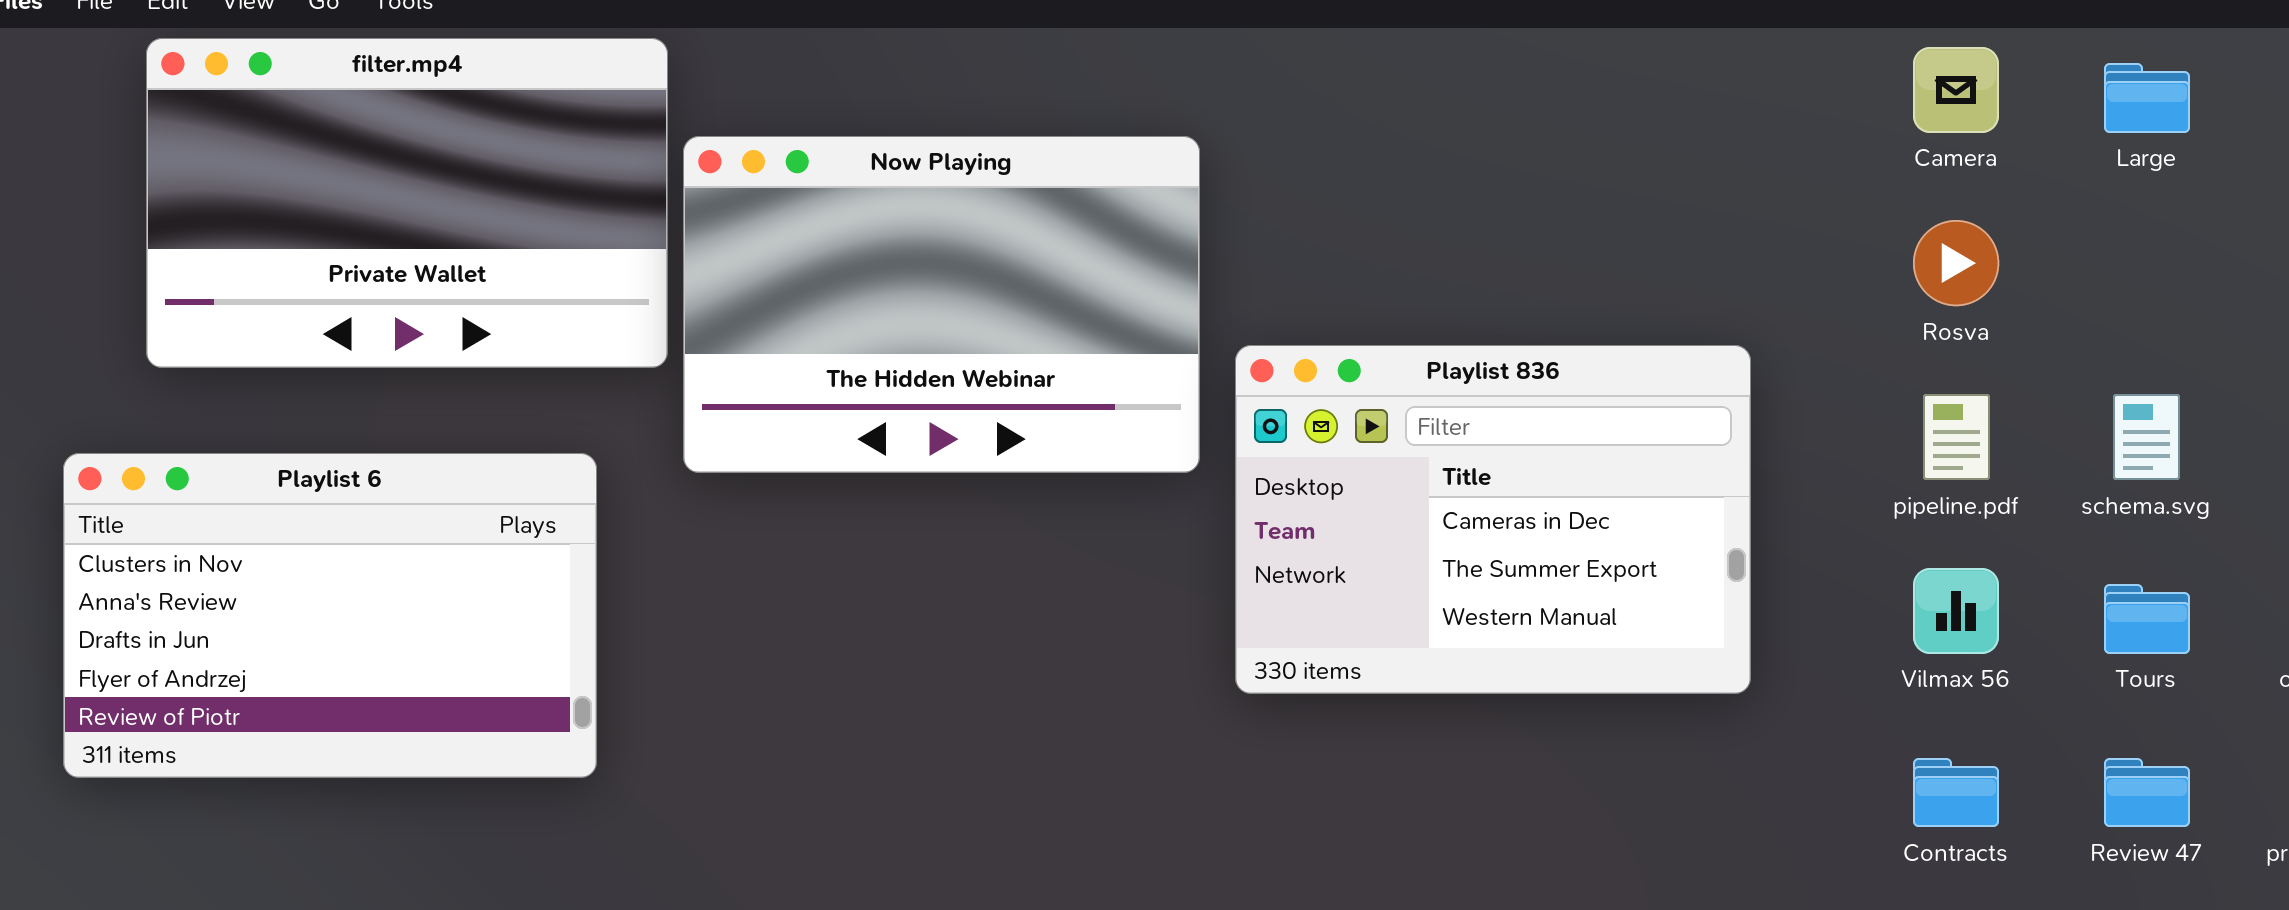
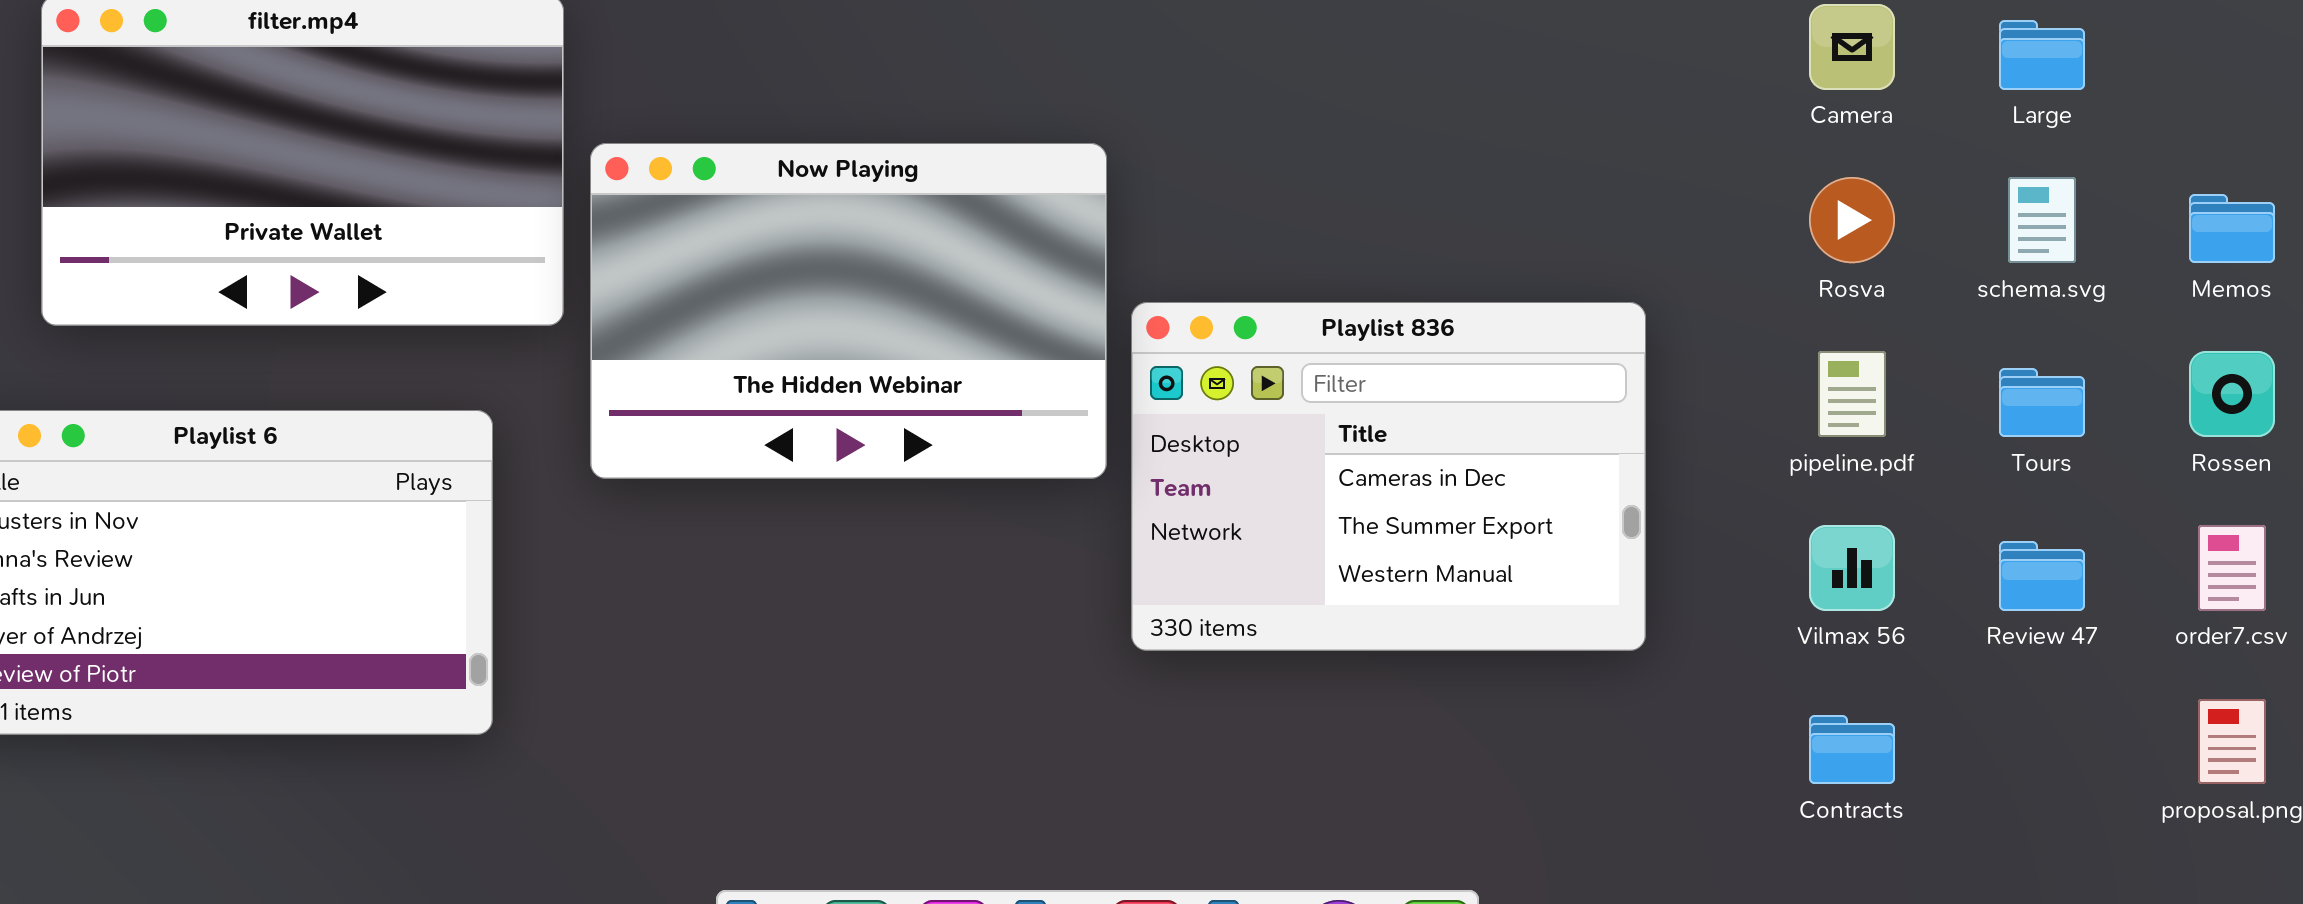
Now Playing: [683,136,1200,473] -> [590,143,1107,479], moved
schema.svg: [2113,394,2180,480] -> [2008,177,2076,263], moved
Tours: [2104,584,2190,654] -> [1999,368,2085,437], moved
Review 47: [2104,758,2190,827] -> [1999,541,2085,611], moved

